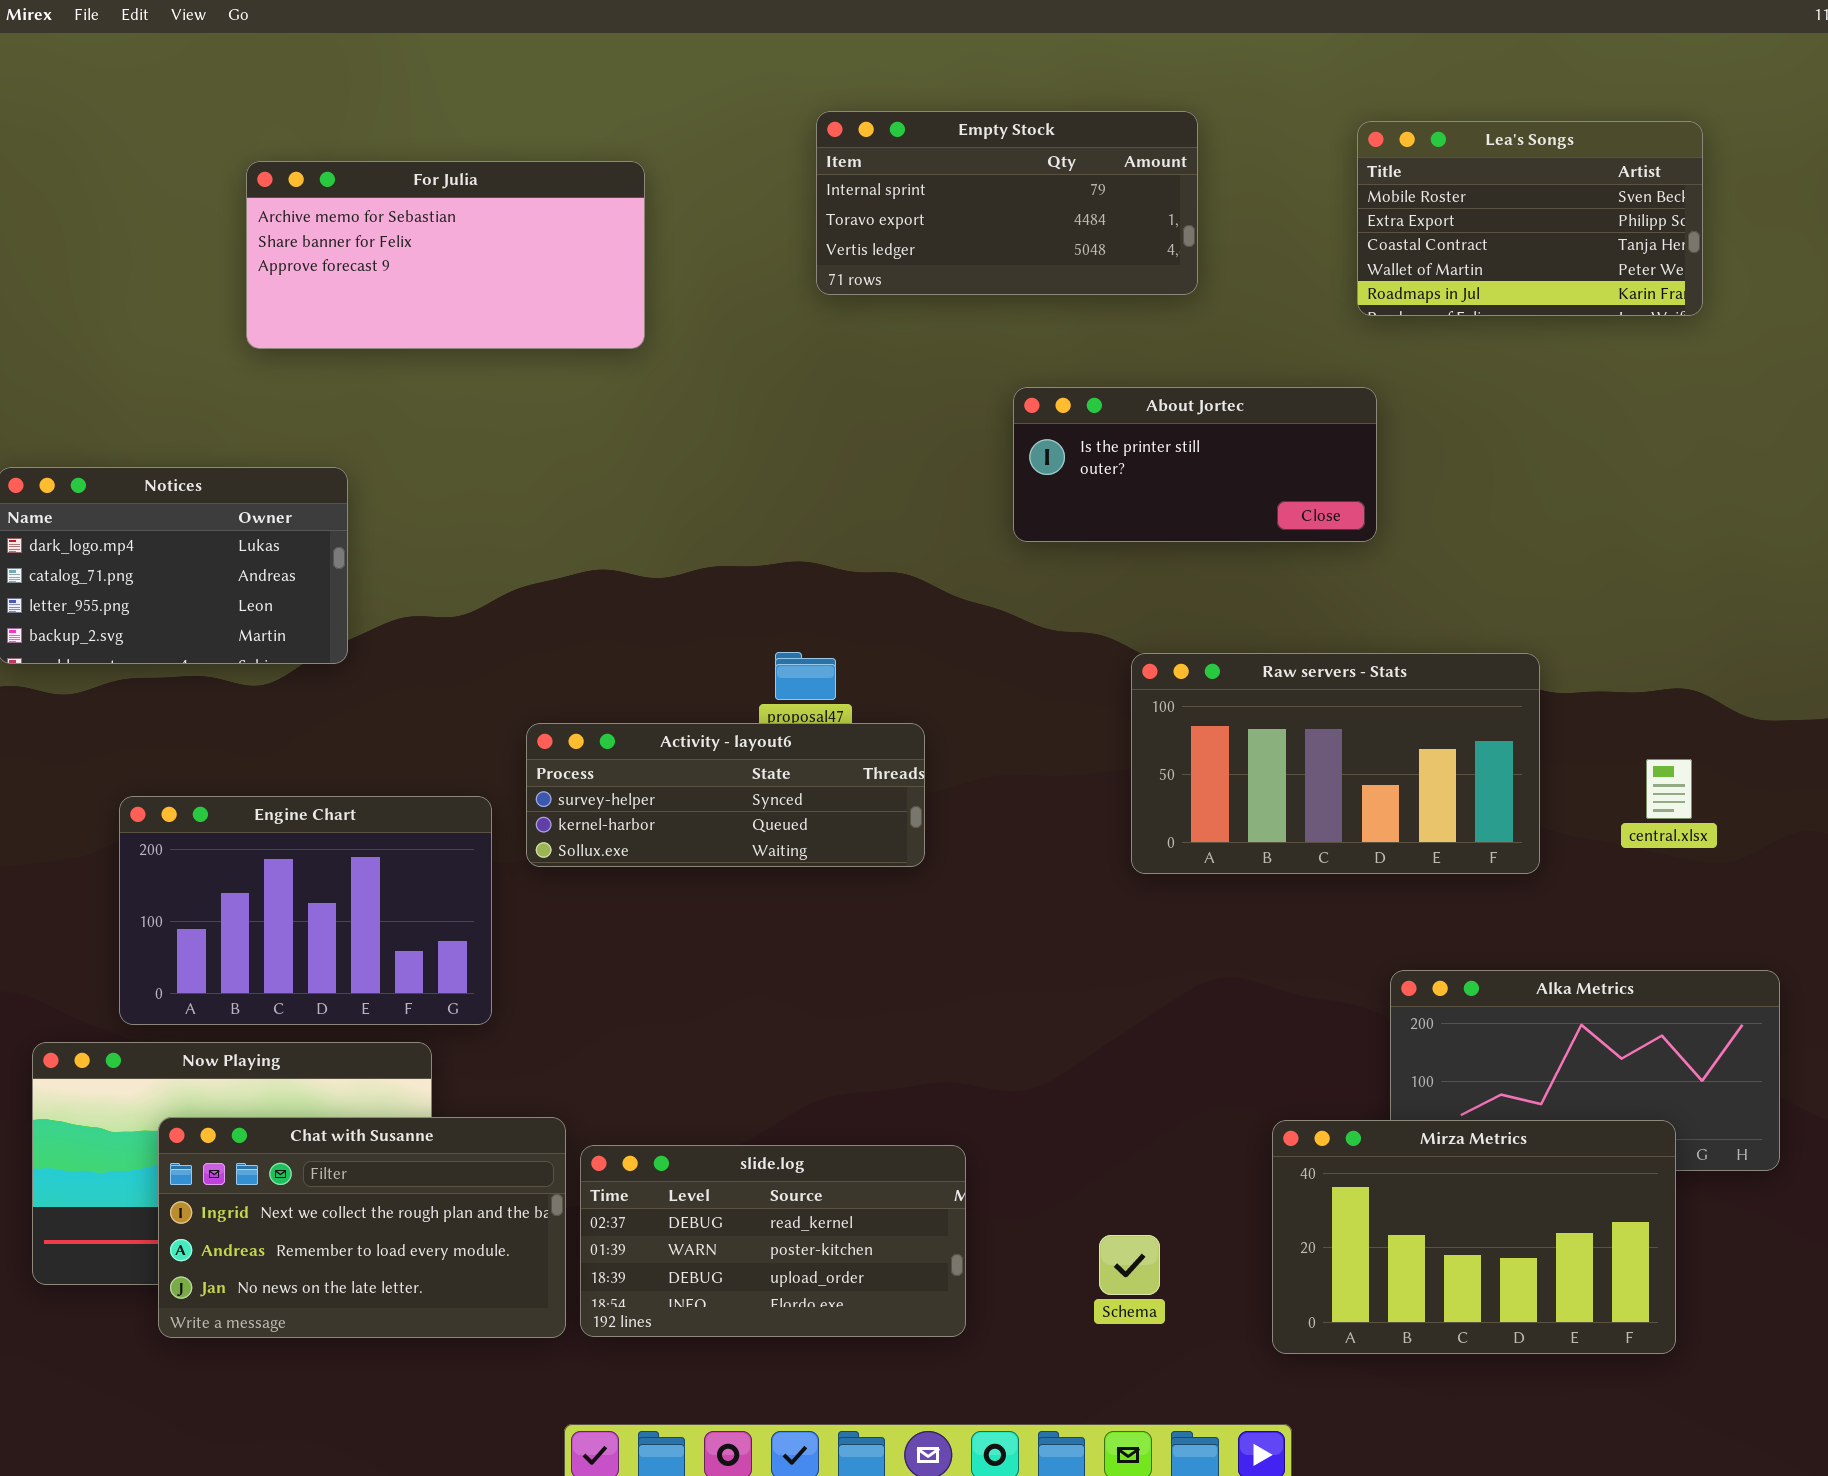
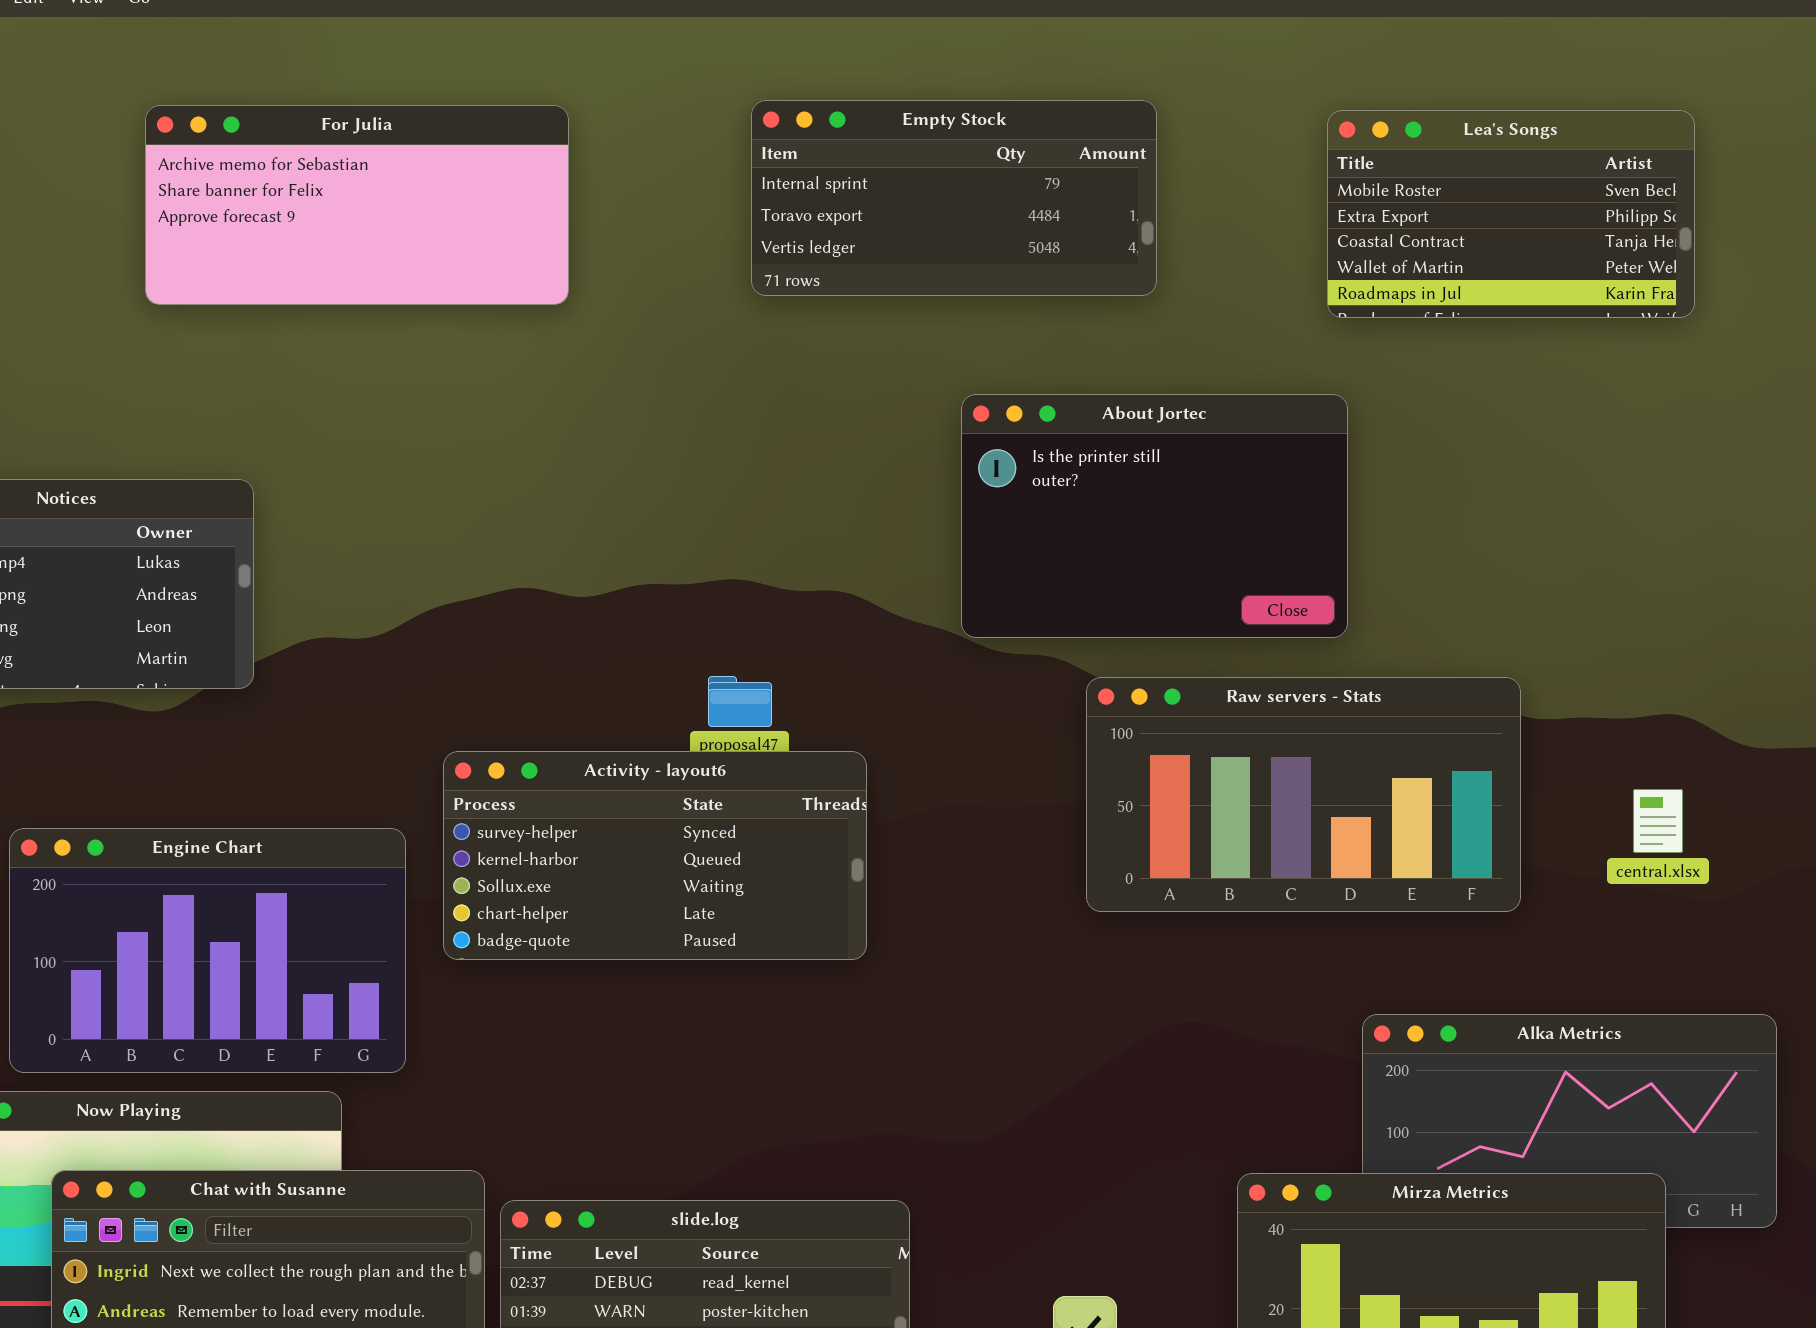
For Julia: [246,161,645,349] -> [145,105,569,305], moved
About Jortec: [1013,387,1377,542] -> [961,394,1348,638], resized
Activity - layout6: [526,723,925,867] -> [443,751,867,960], resized

